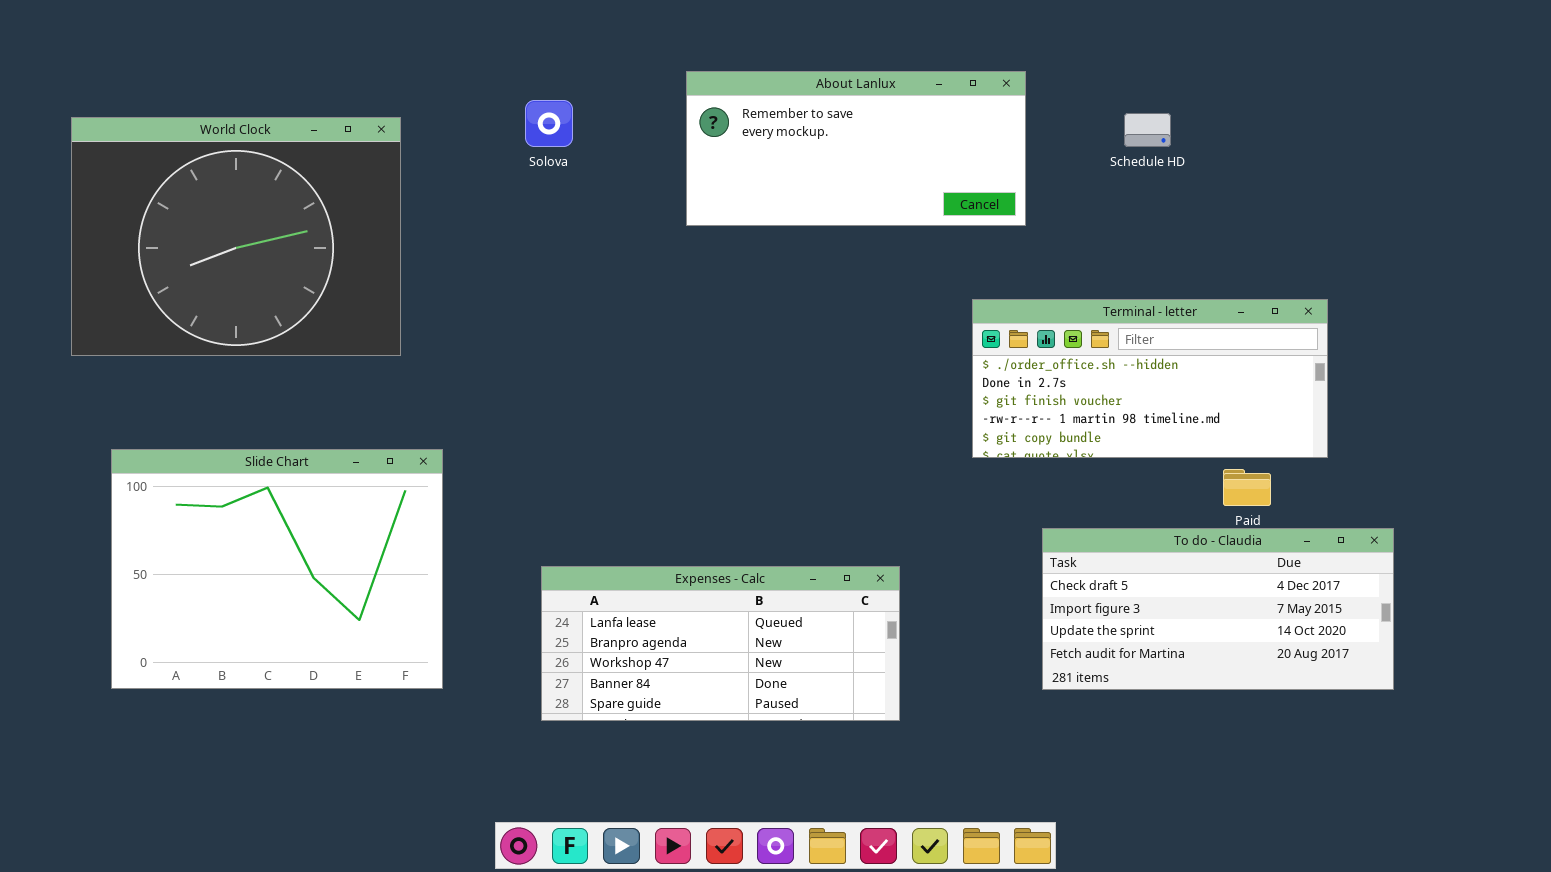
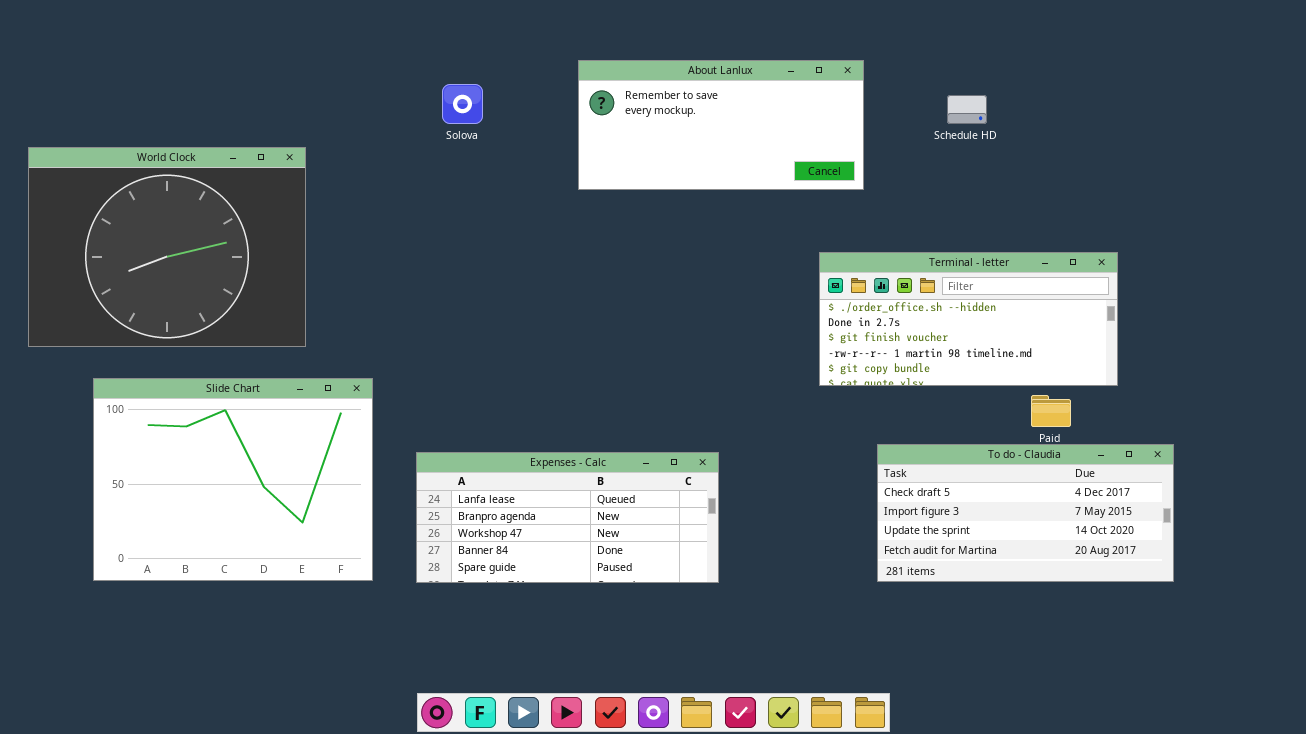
World Clock: [71,117,401,356] -> [28,147,306,347], moved
Expenses - Calc: [541,566,900,721] -> [416,452,719,583], moved

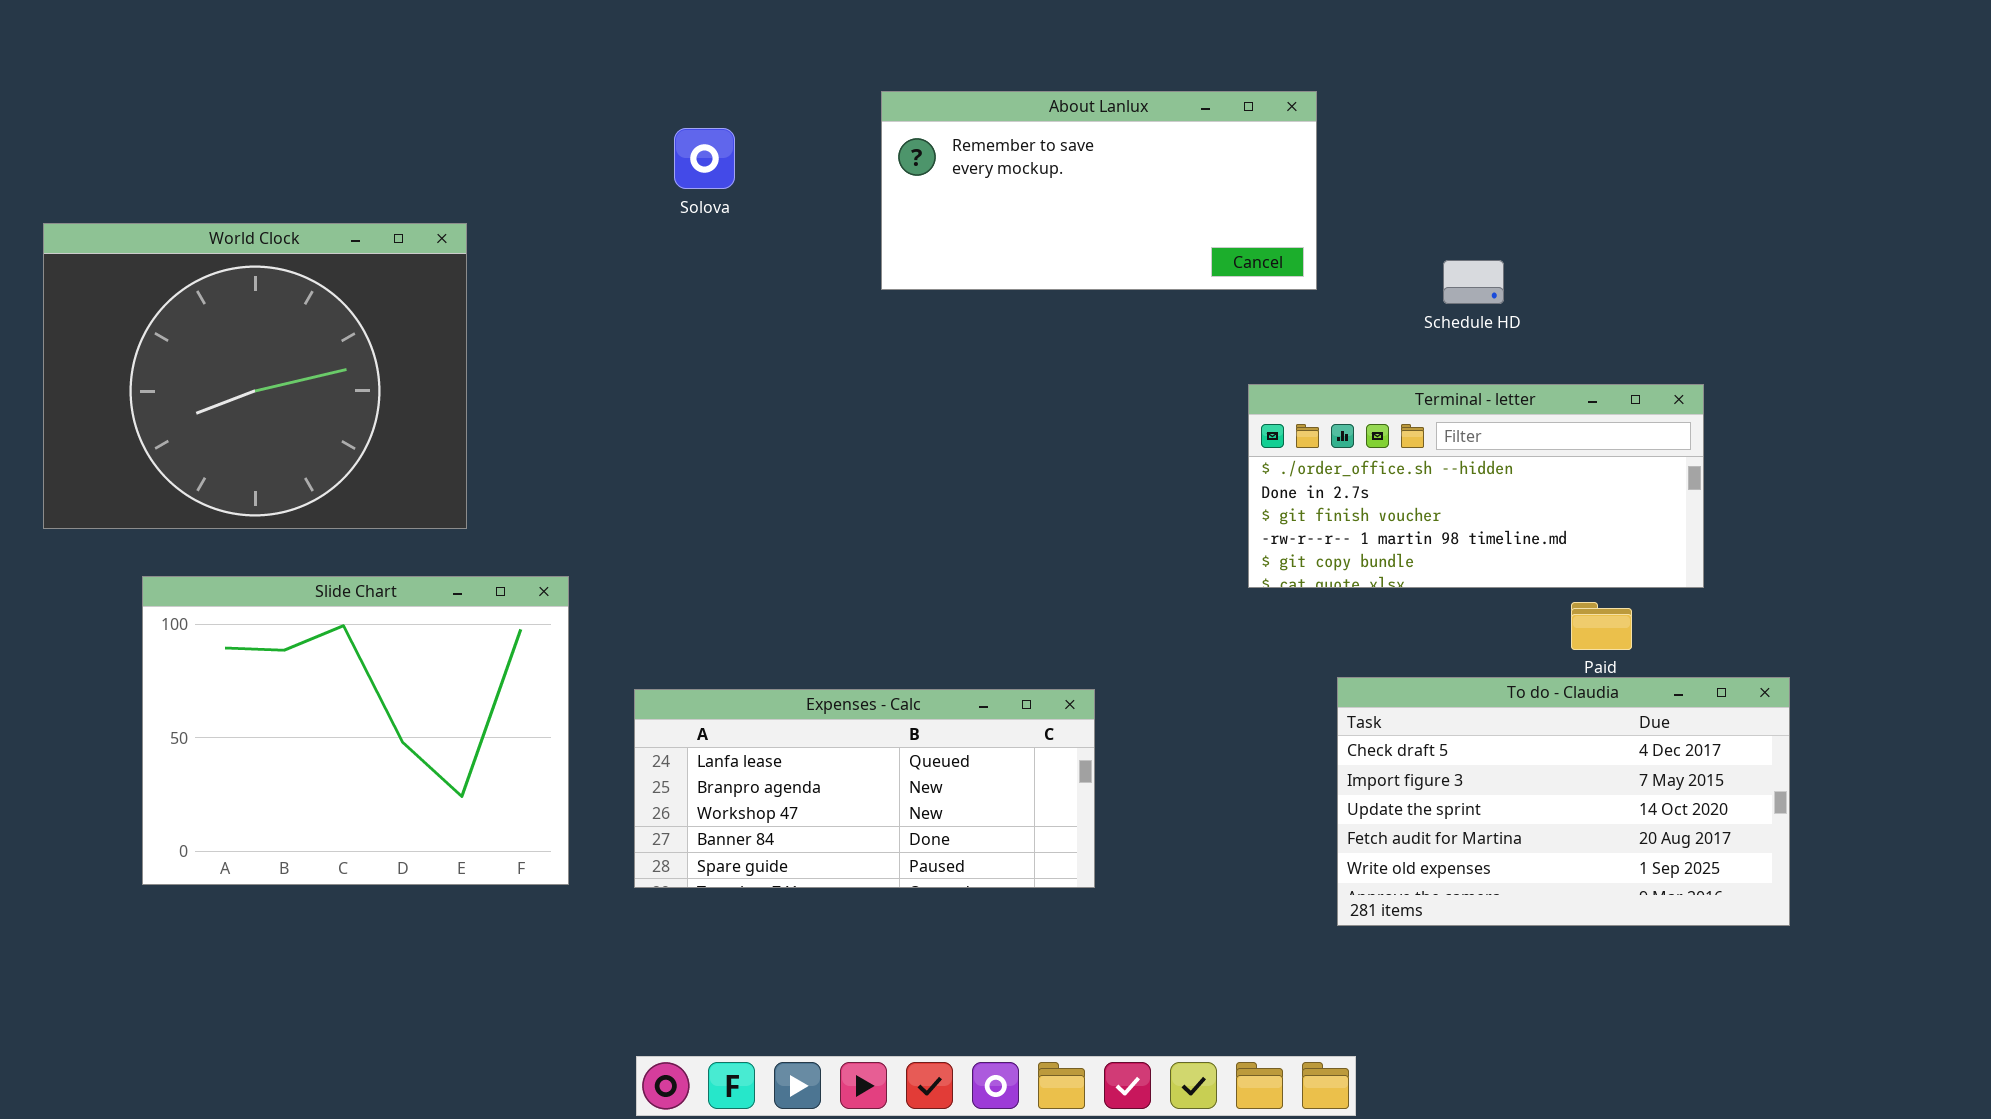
Schedule HD: [947,95,987,124] -> [1443,260,1504,304], moved
To do - Claudia: [877,444,1174,582] -> [1337,677,1790,926], resized

